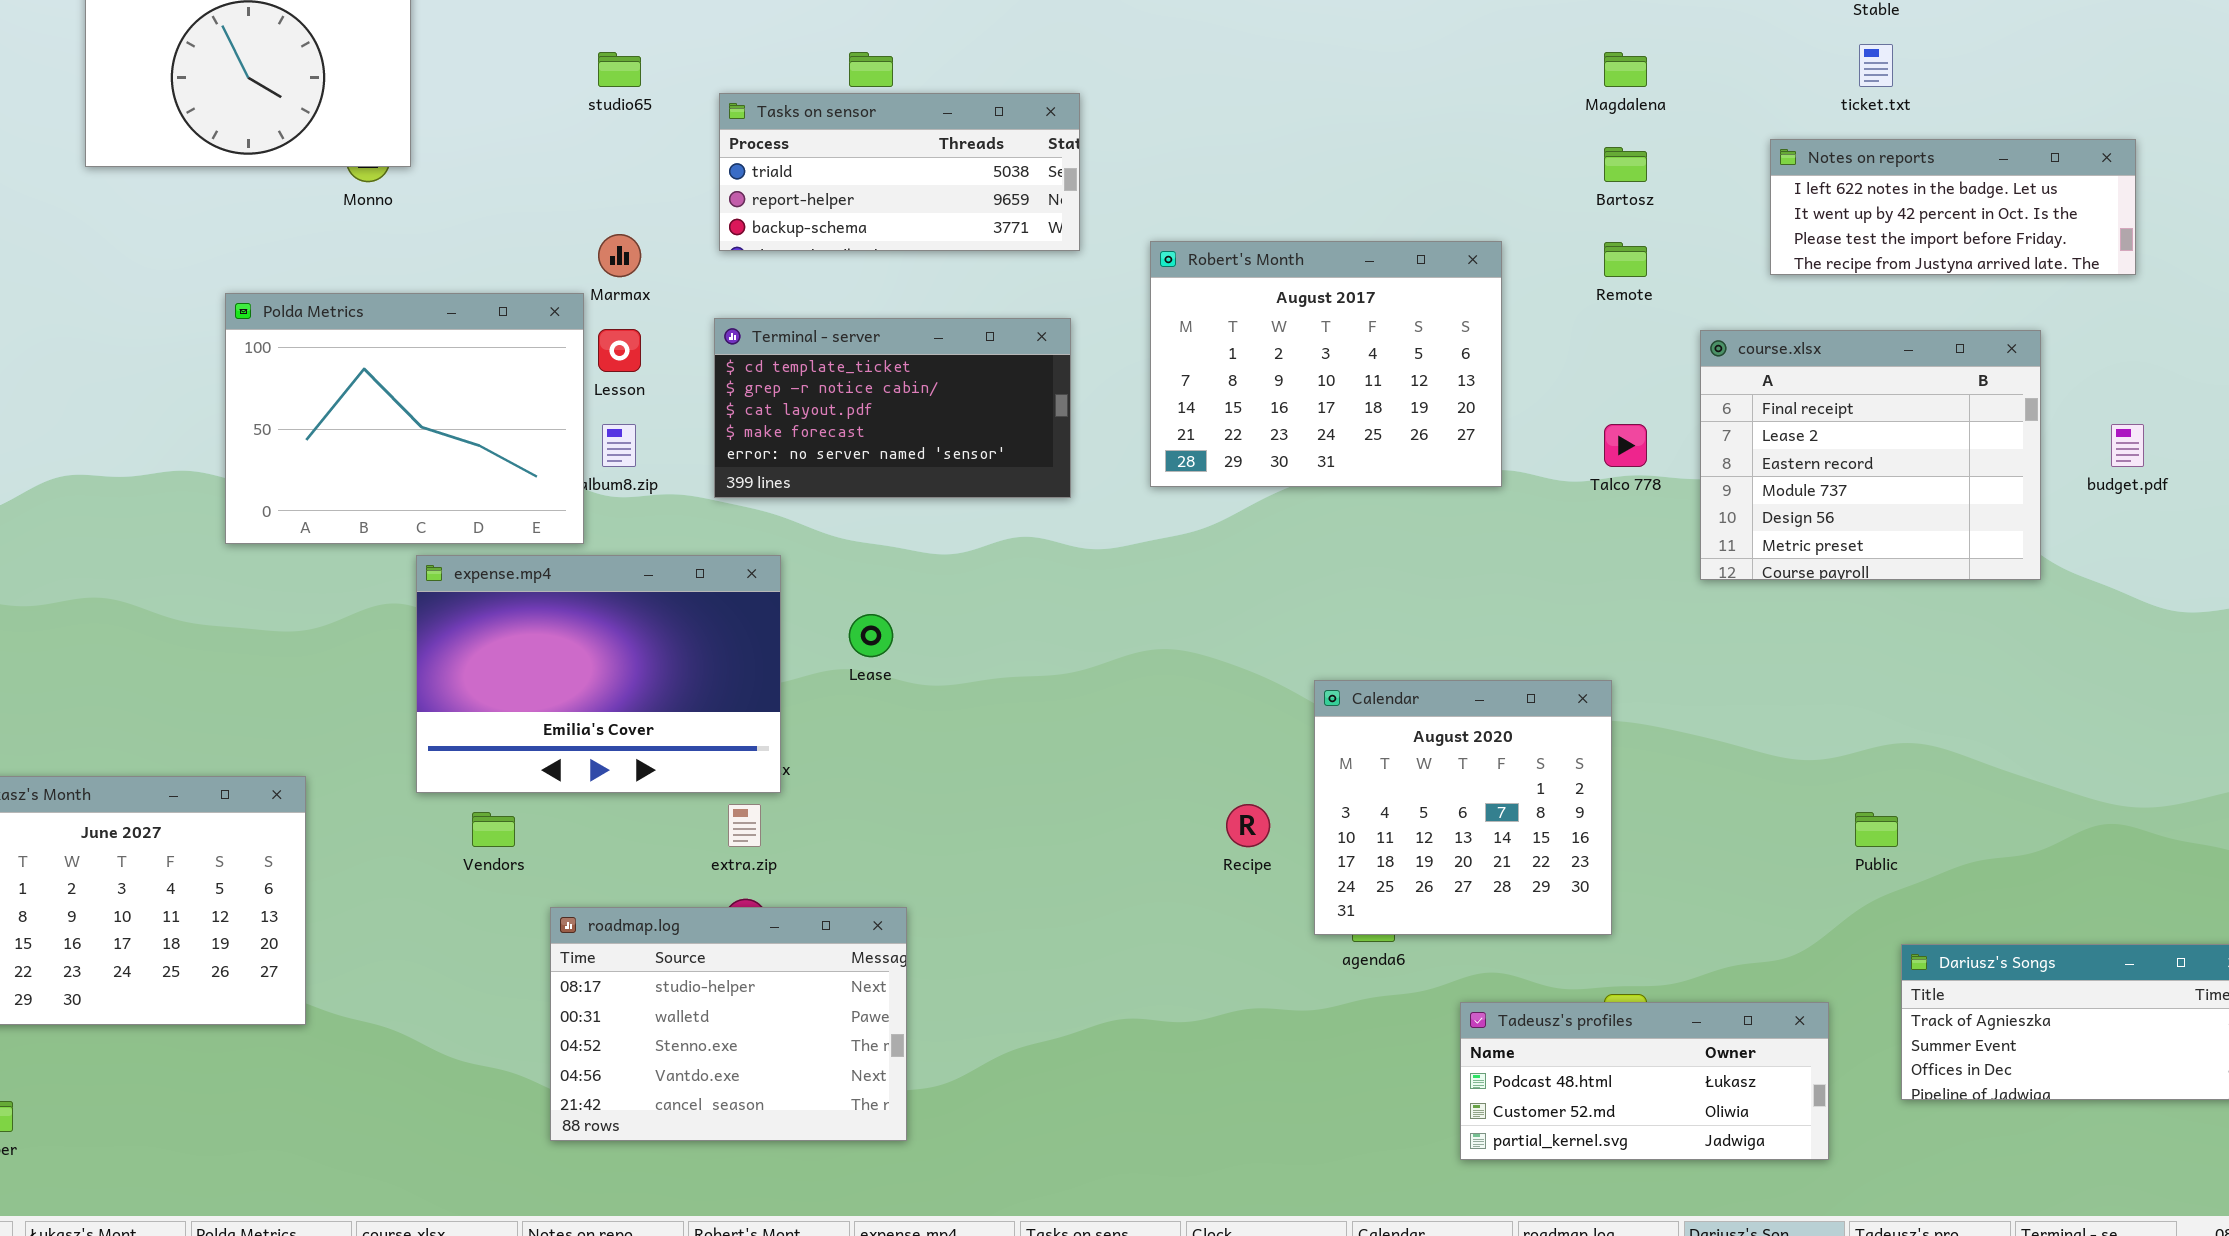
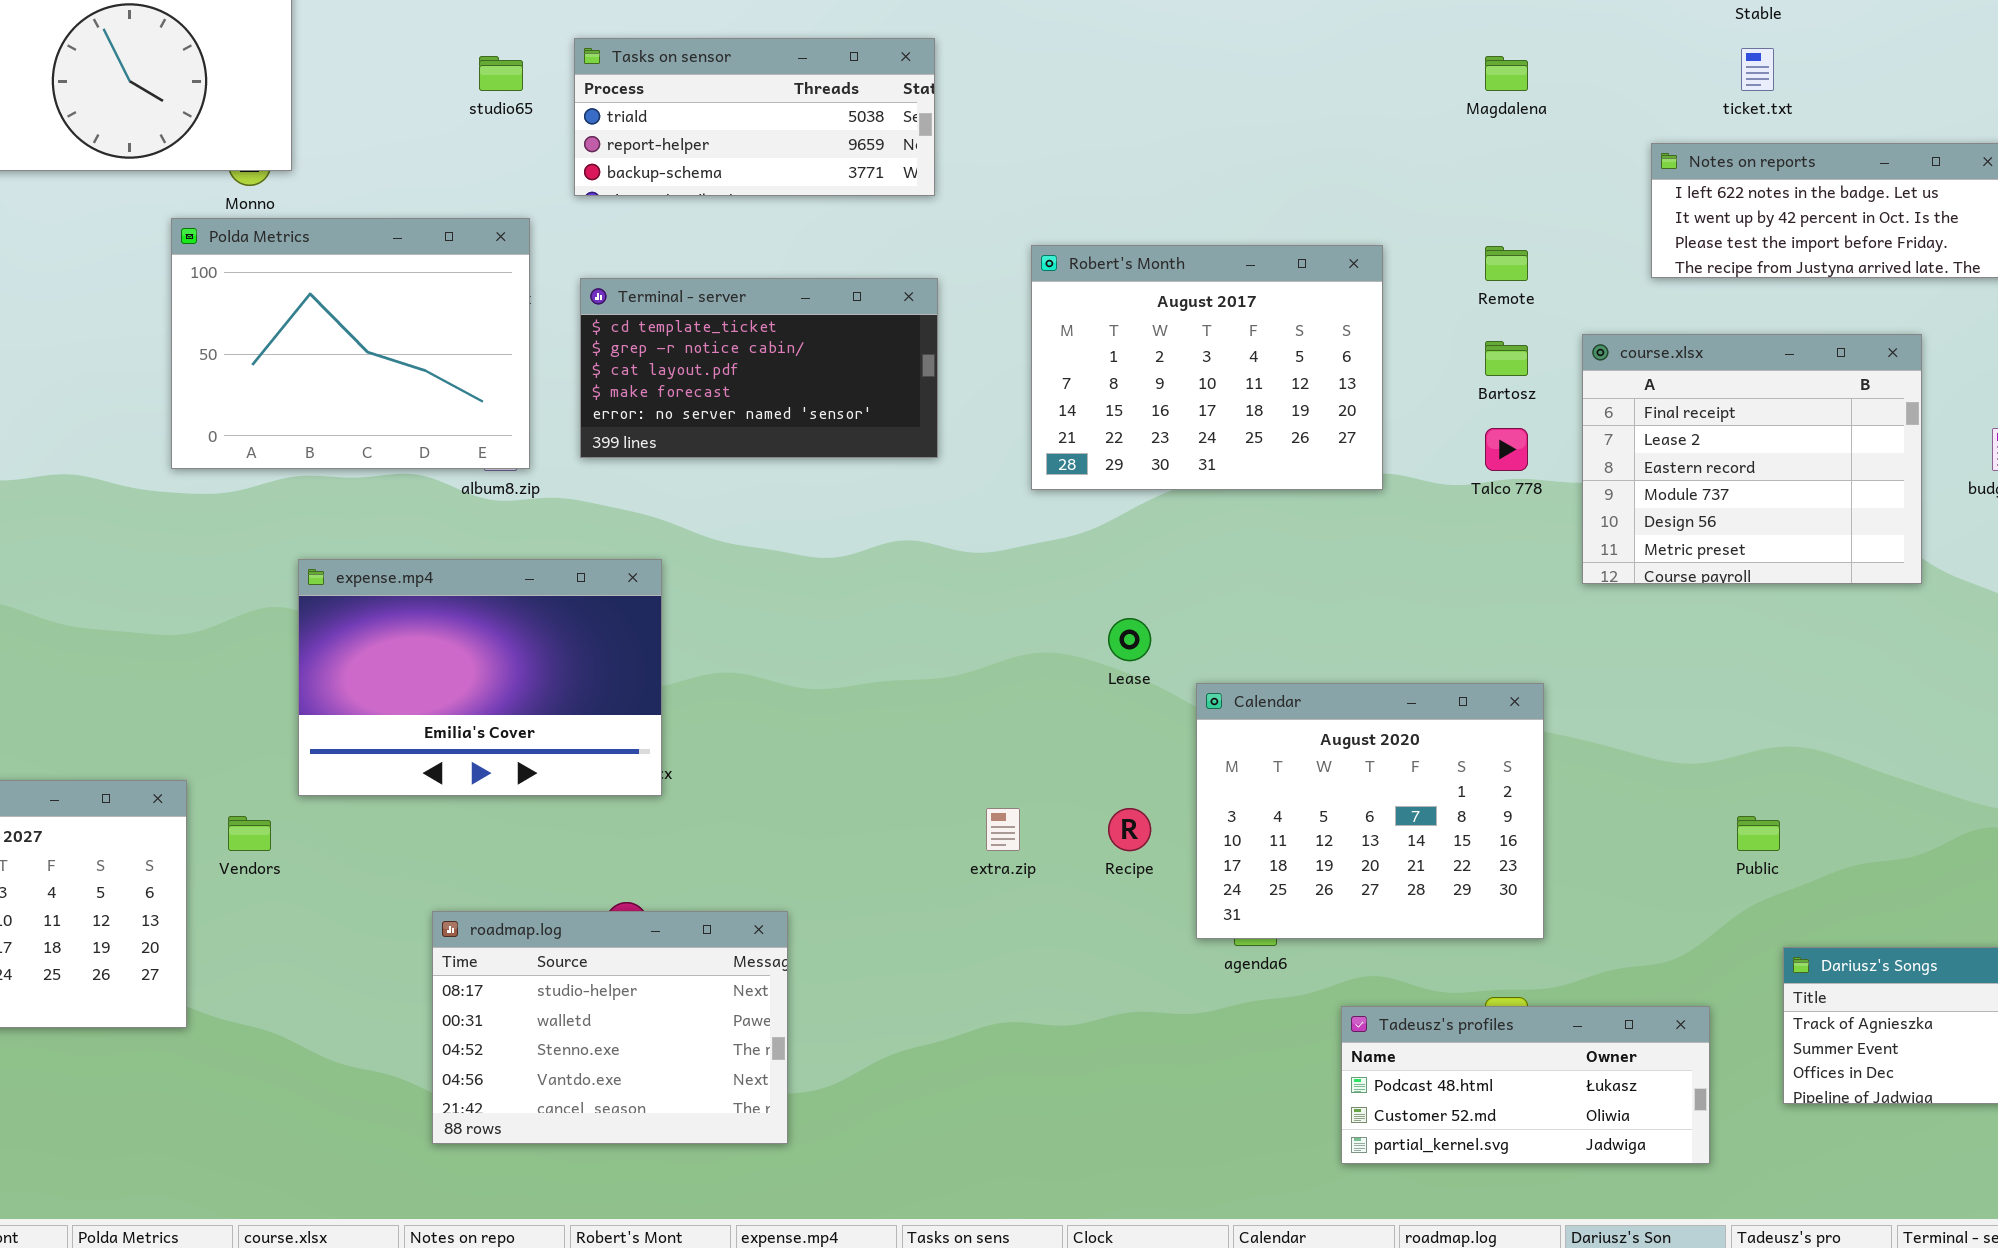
Tasks on sensor: [719,93,1080,251] -> [574,38,935,196], moved
Bartosz: [1604,147,1647,182] -> [1485,341,1528,376], moved
Polda Metrics: [225,293,584,544] -> [171,218,530,469], moved
Terminal - server: [714,318,1071,498] -> [580,278,938,458], moved
Lease: [849,614,893,657] -> [1108,618,1151,661], moved
Calendar: [1314,680,1612,935] -> [1196,683,1544,939], resized
extra.zip: [728,804,761,847] -> [986,808,1020,851], moved
Vendors: [472,812,515,847] -> [228,816,271,851], moved

